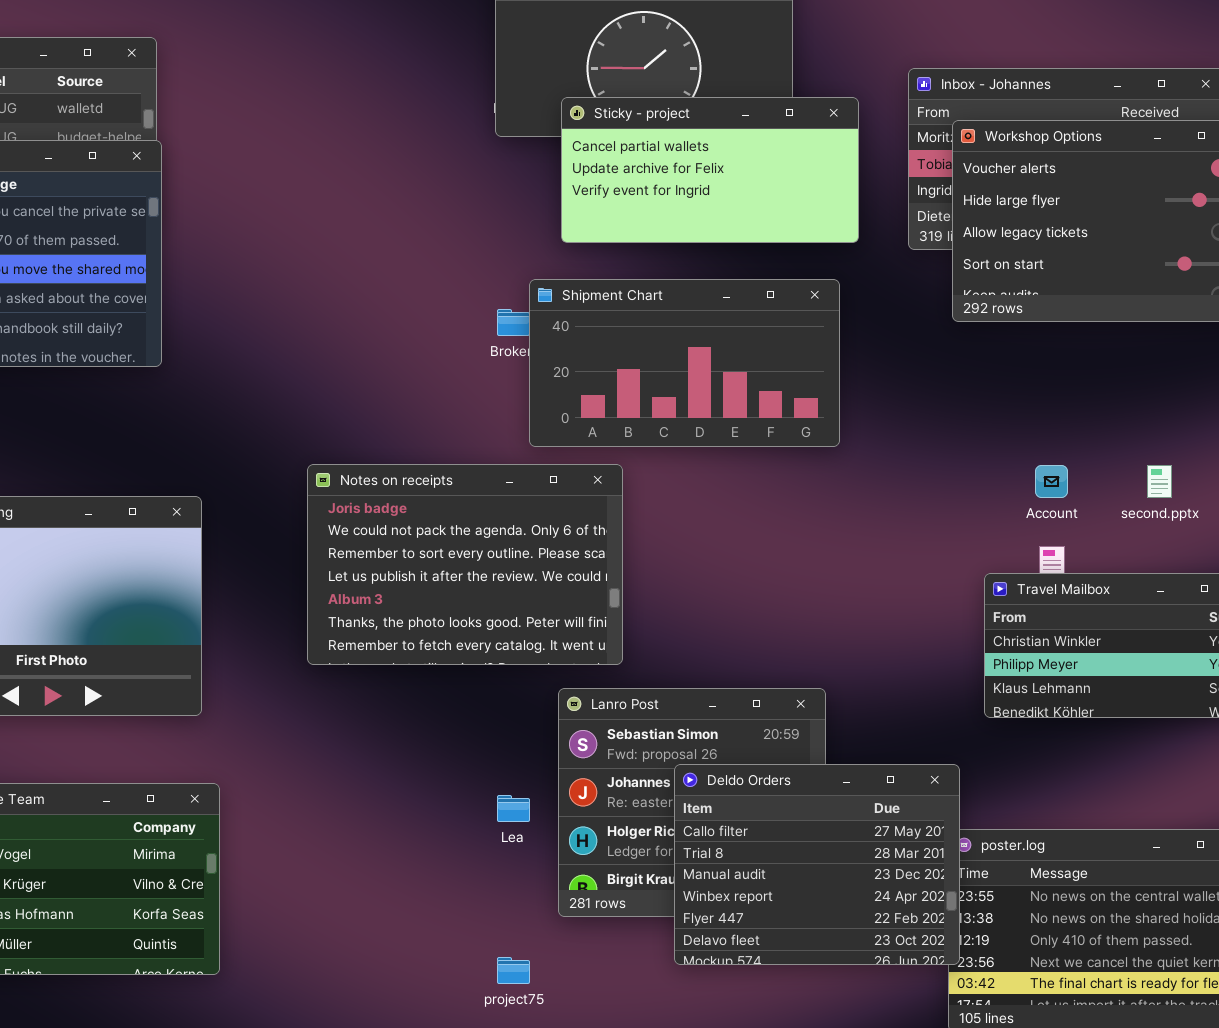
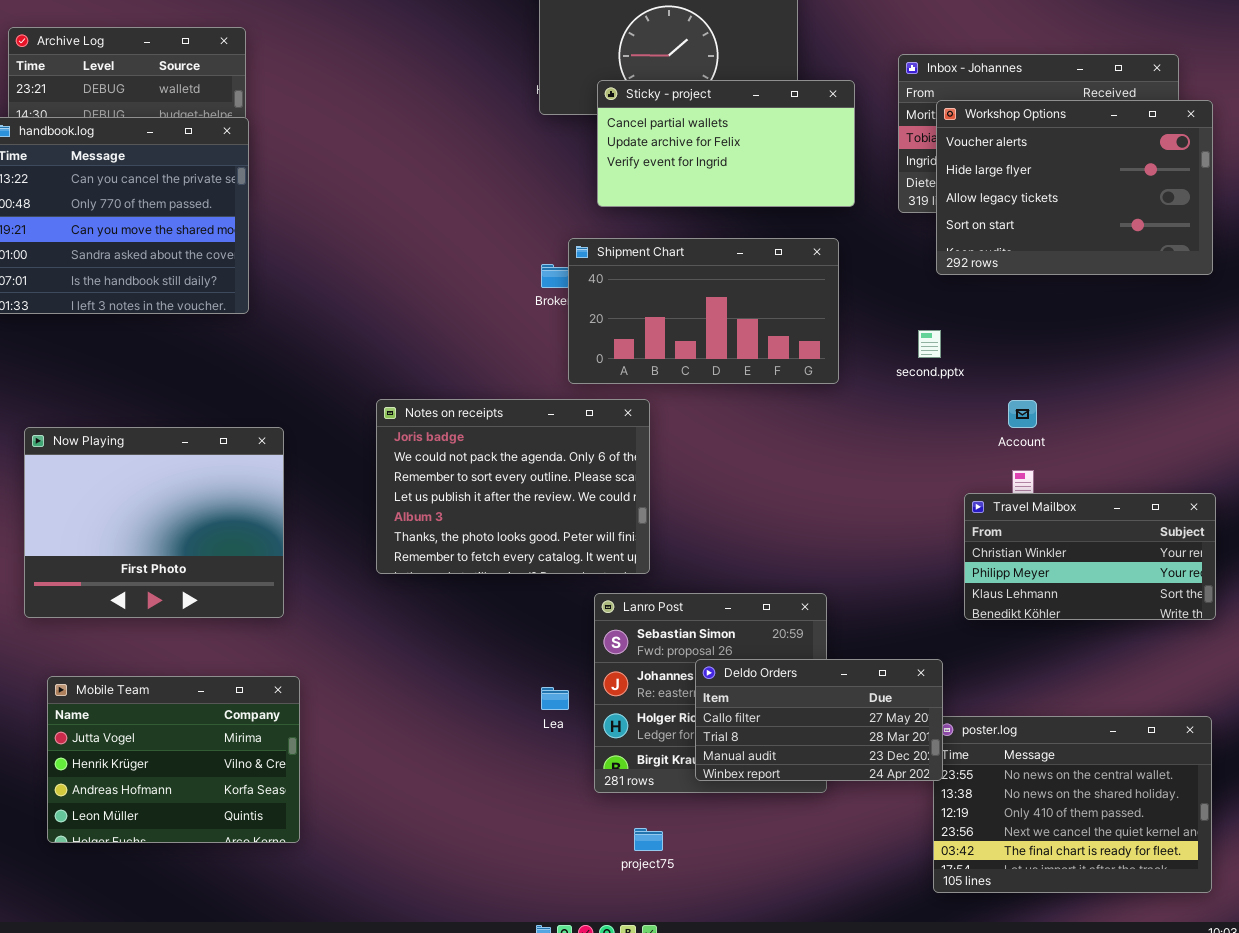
second.pptx: [1147,465,1172,498] -> [918,330,941,358], moved
Deldo Orders: [674,764,960,965] -> [695,659,943,781], resized
project75: [497,957,530,984] -> [634,828,663,851], moved

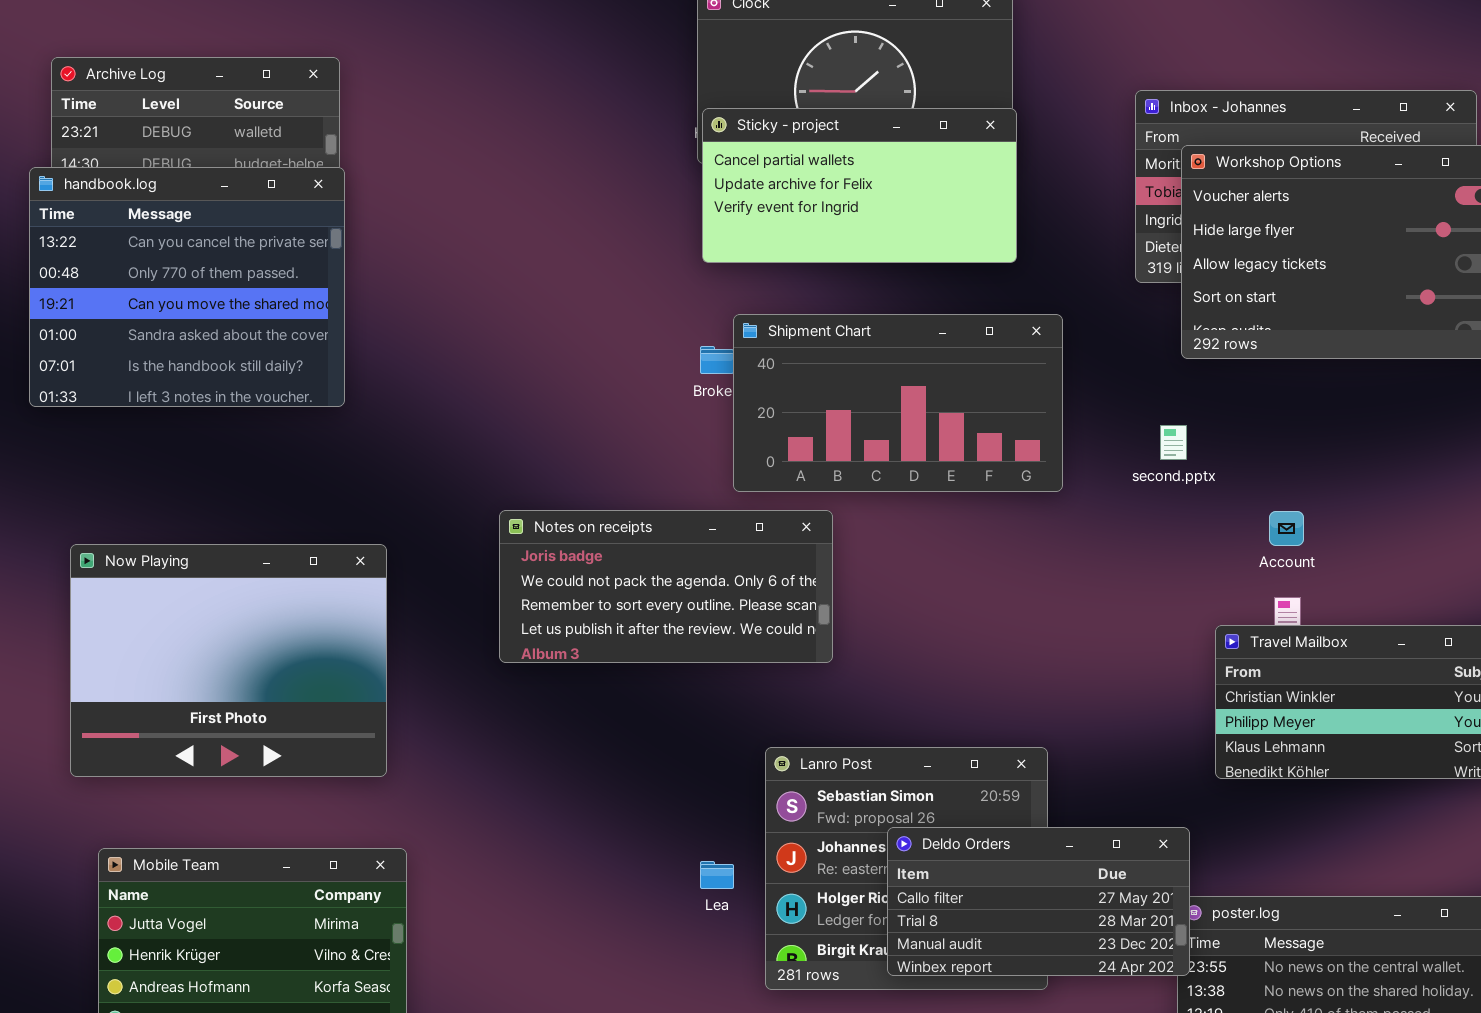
Sticky - project: [597,80,855,207] -> [702,108,1017,263], moved
Notes on receipts: [376,399,650,574] -> [499,510,833,663], resized

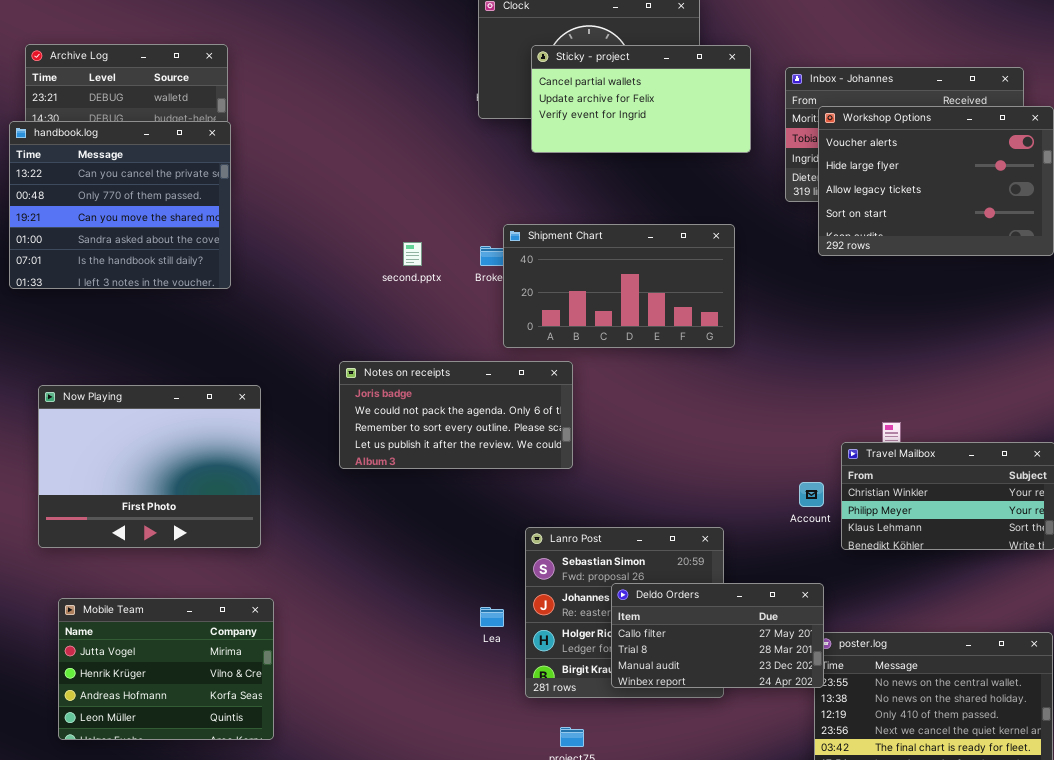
Sticky - project: [702,108,1017,263] -> [531,45,751,153], moved
second.pptx: [1160,425,1187,460] -> [403,242,422,266], moved
Account: [1269,511,1304,546] -> [799,482,824,507], moved

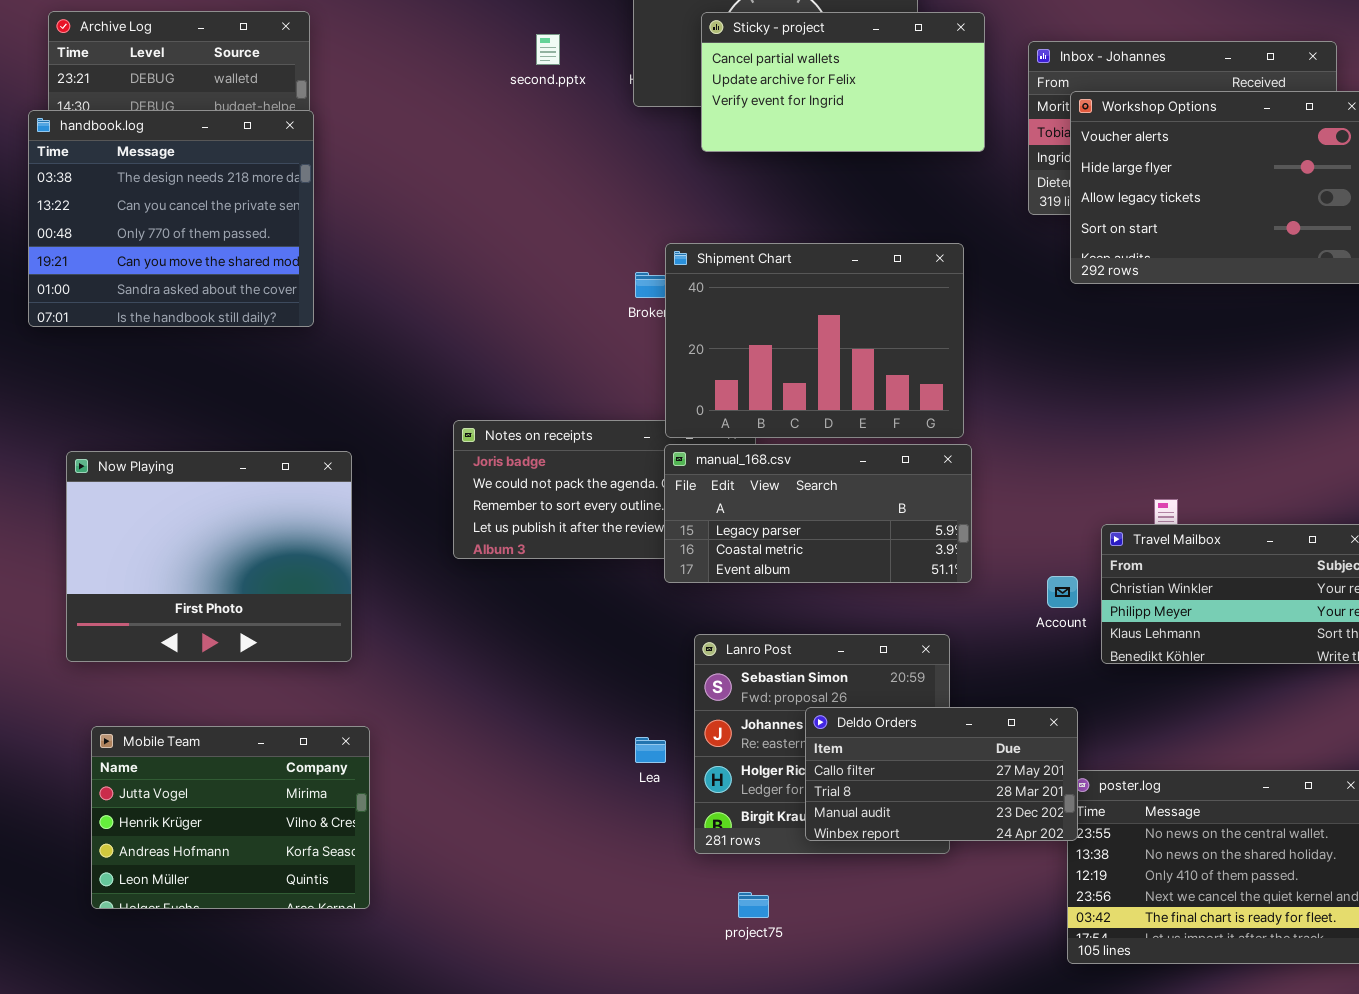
handbook.log: [9,121,231,289] -> [28,110,314,327], scrolled up 1 row
Shipment Chart: [503,224,735,348] -> [665,243,964,438], resized
second.pptx: [403,242,422,266] -> [536,34,560,65], moved
manual_168.csv: none -> [664,444,972,583], opened

